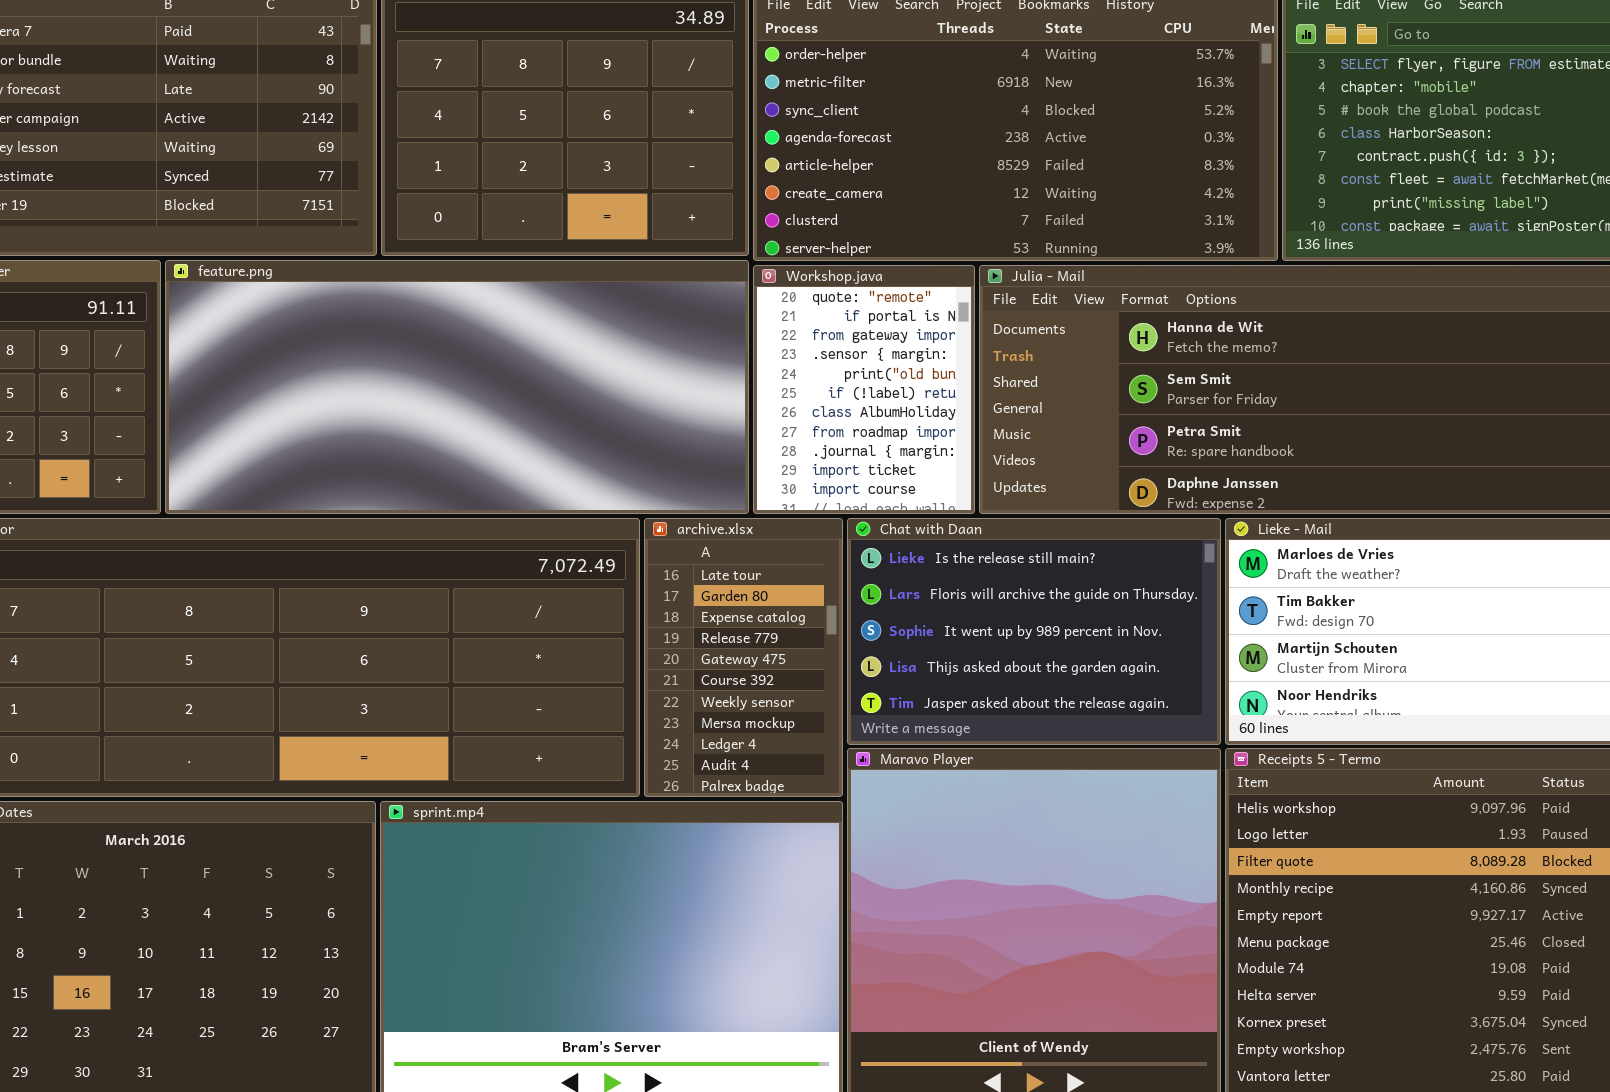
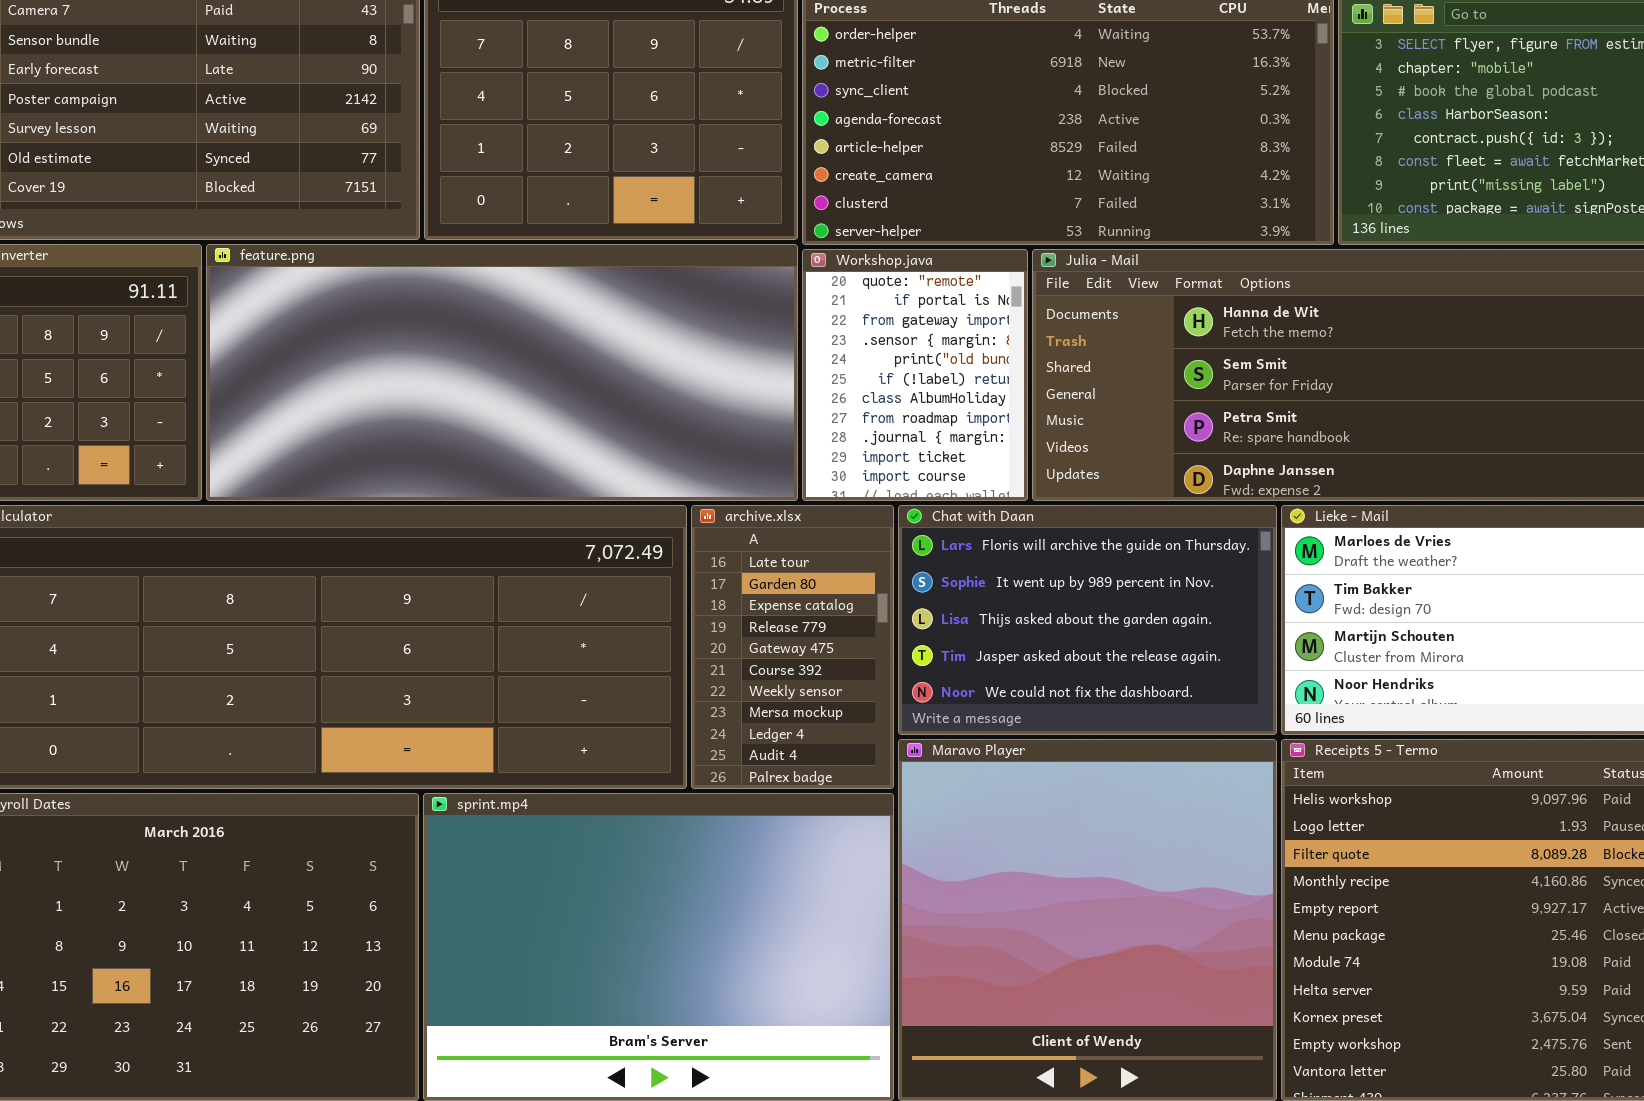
Chat with Daan: [847,518,1221,745] -> [898,505,1277,735], scrolled down 1 row

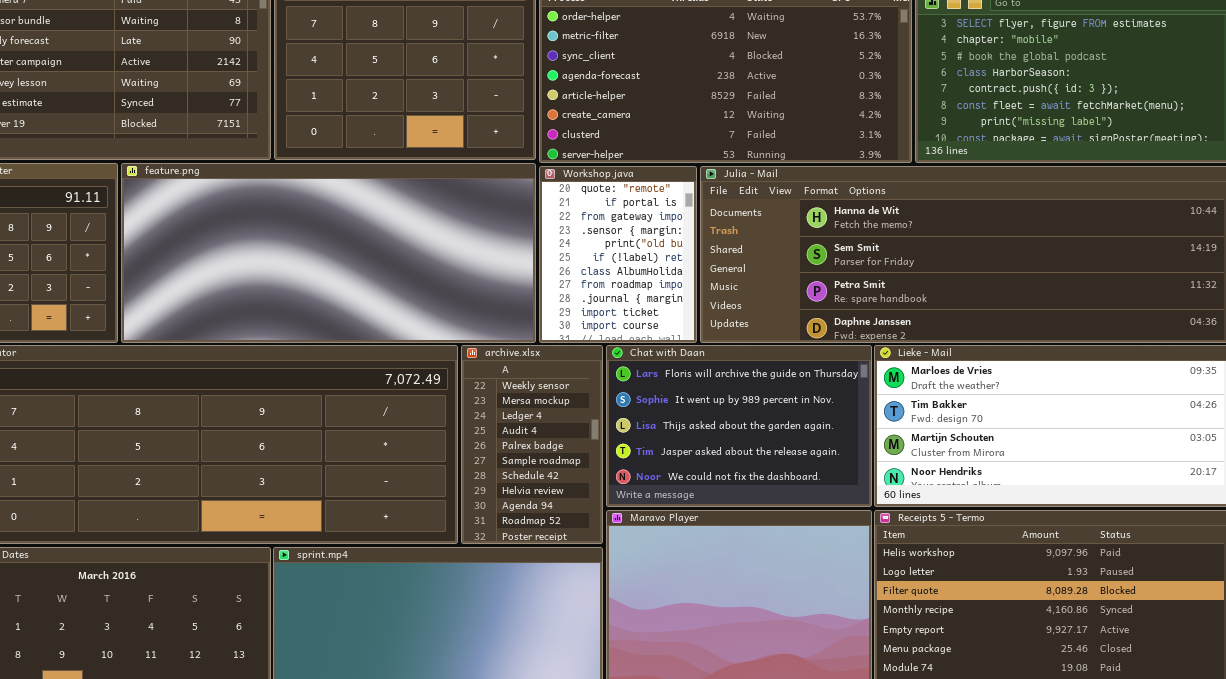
archive.xlsx: [691,505,894,789] -> [461,345,603,544], scrolled down 6 rows

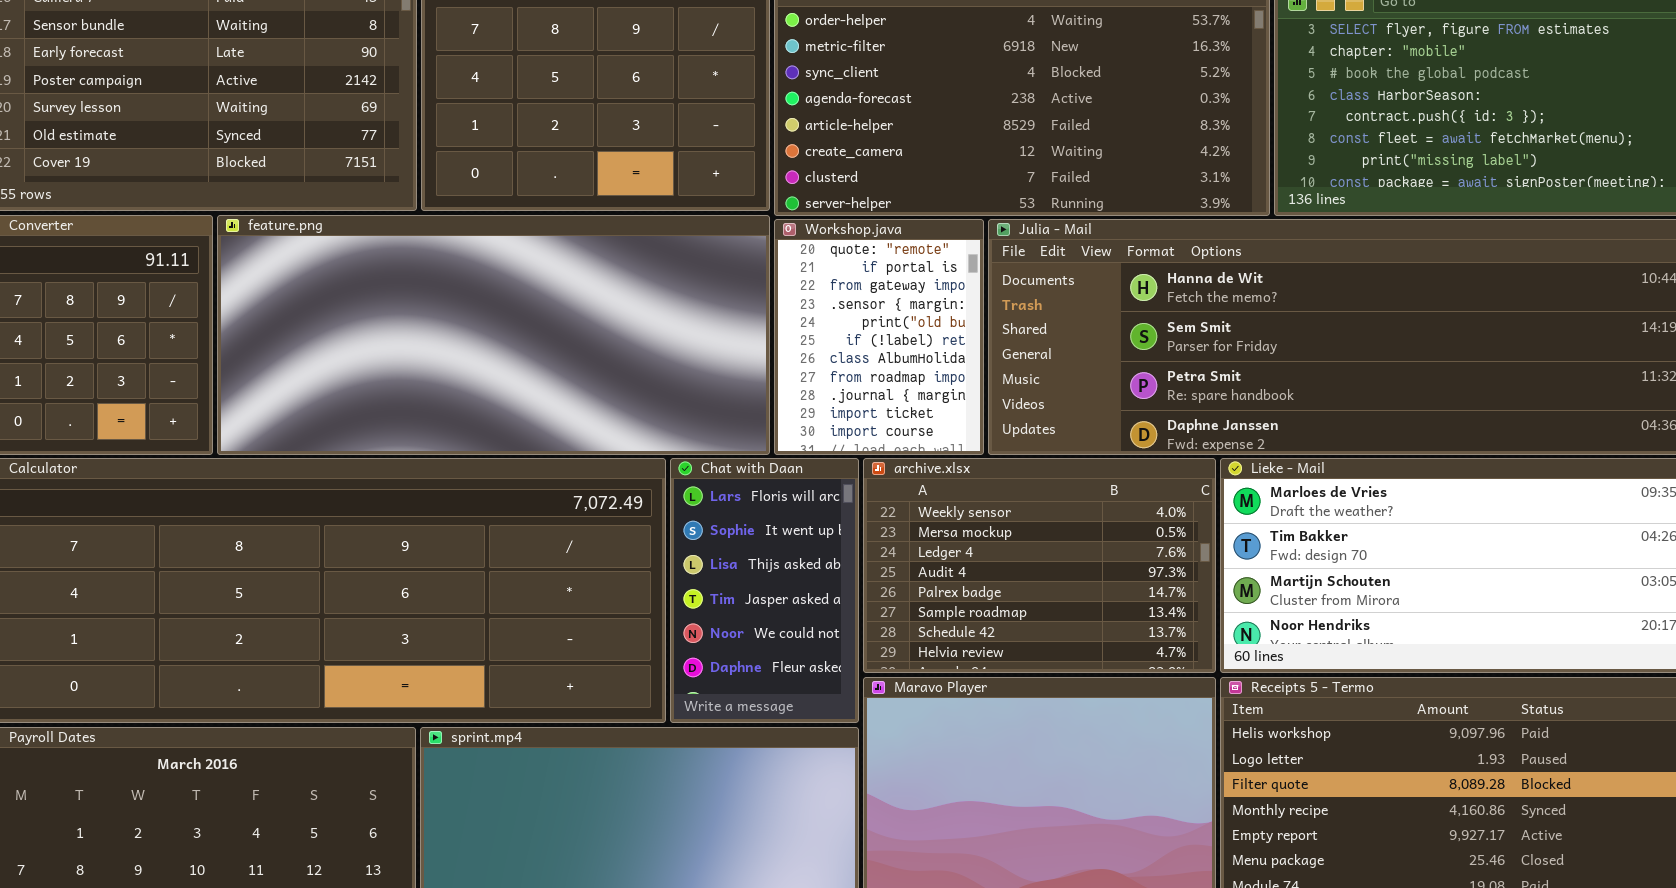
archive.xlsx: [461,345,603,544] -> [863,458,1216,673], moved, resized
Chat with Daan: [606,345,872,507] -> [670,458,859,723], moved, resized

